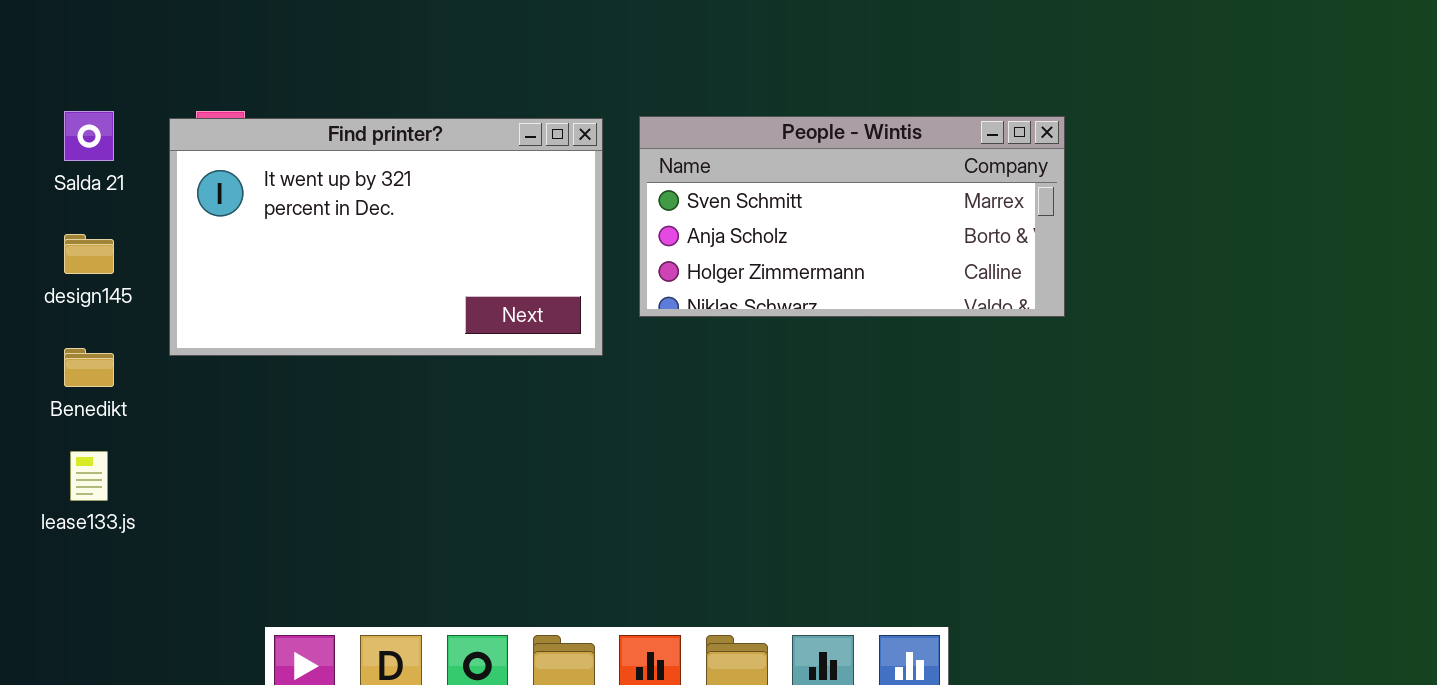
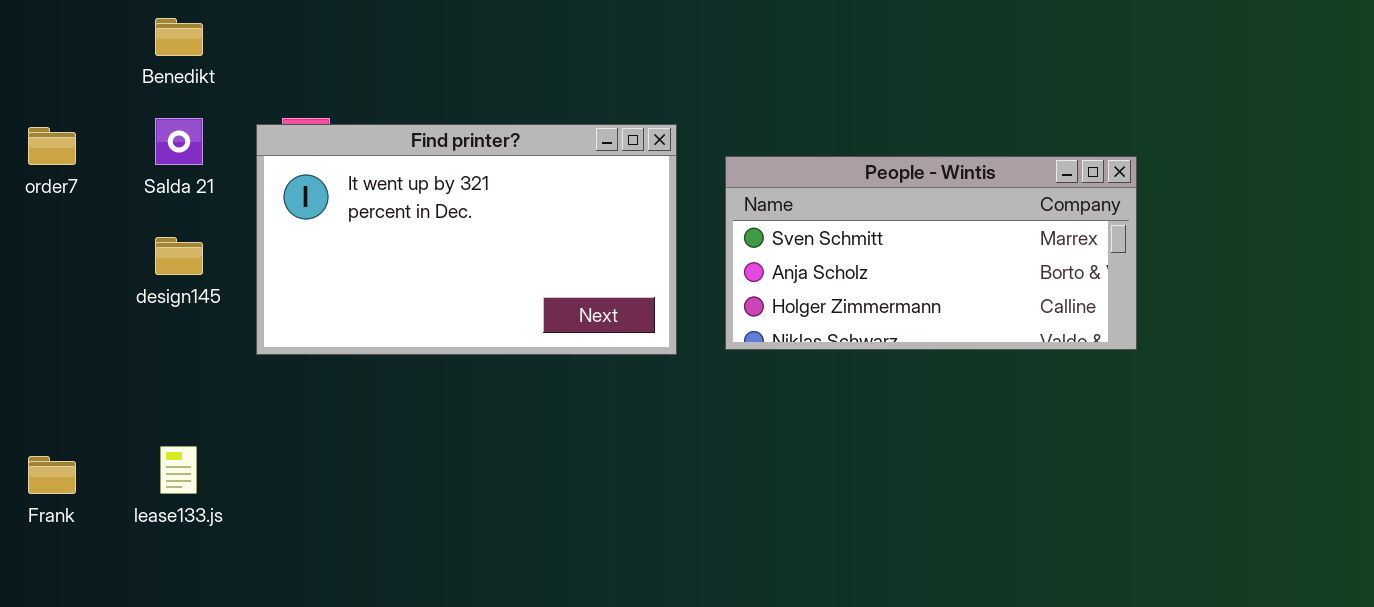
People - Wintis: [639,116,1065,317] -> [725,156,1137,350], moved
Benedikt: [64,348,114,387] -> [155,18,203,56], moved

